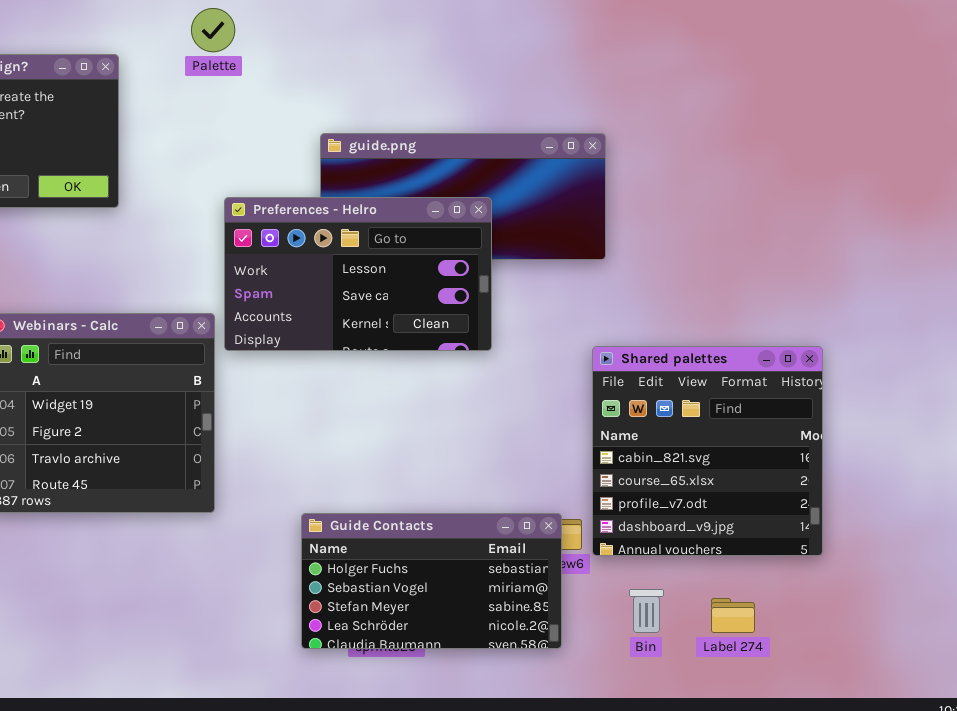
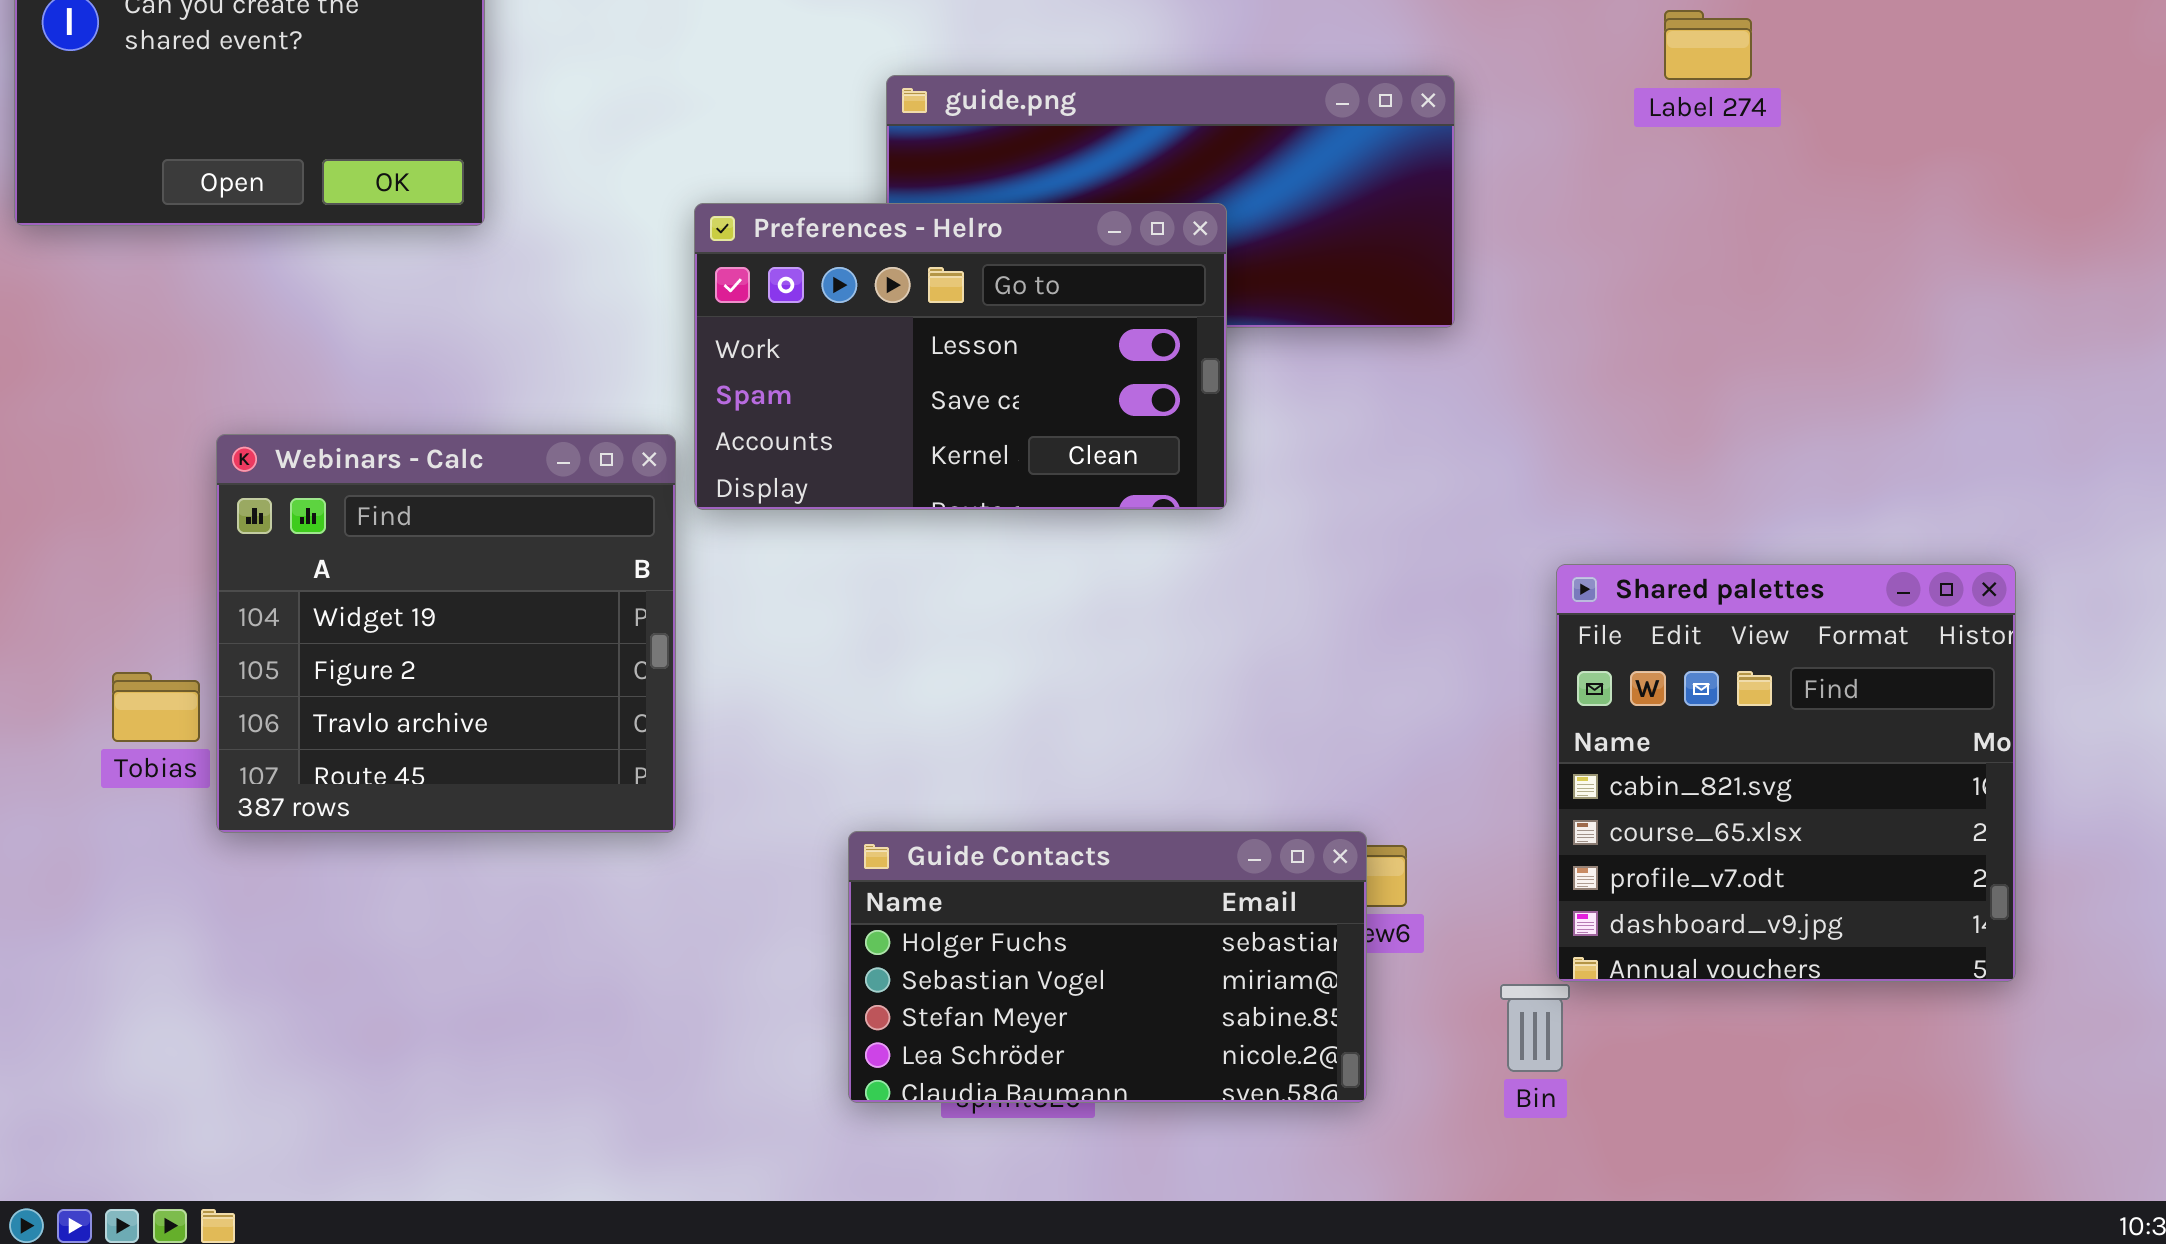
Shared palettes: [592,346,823,556] -> [1556,564,2016,982], moved
Label 274: [711,598,755,633] -> [1664,10,1752,80], moved

